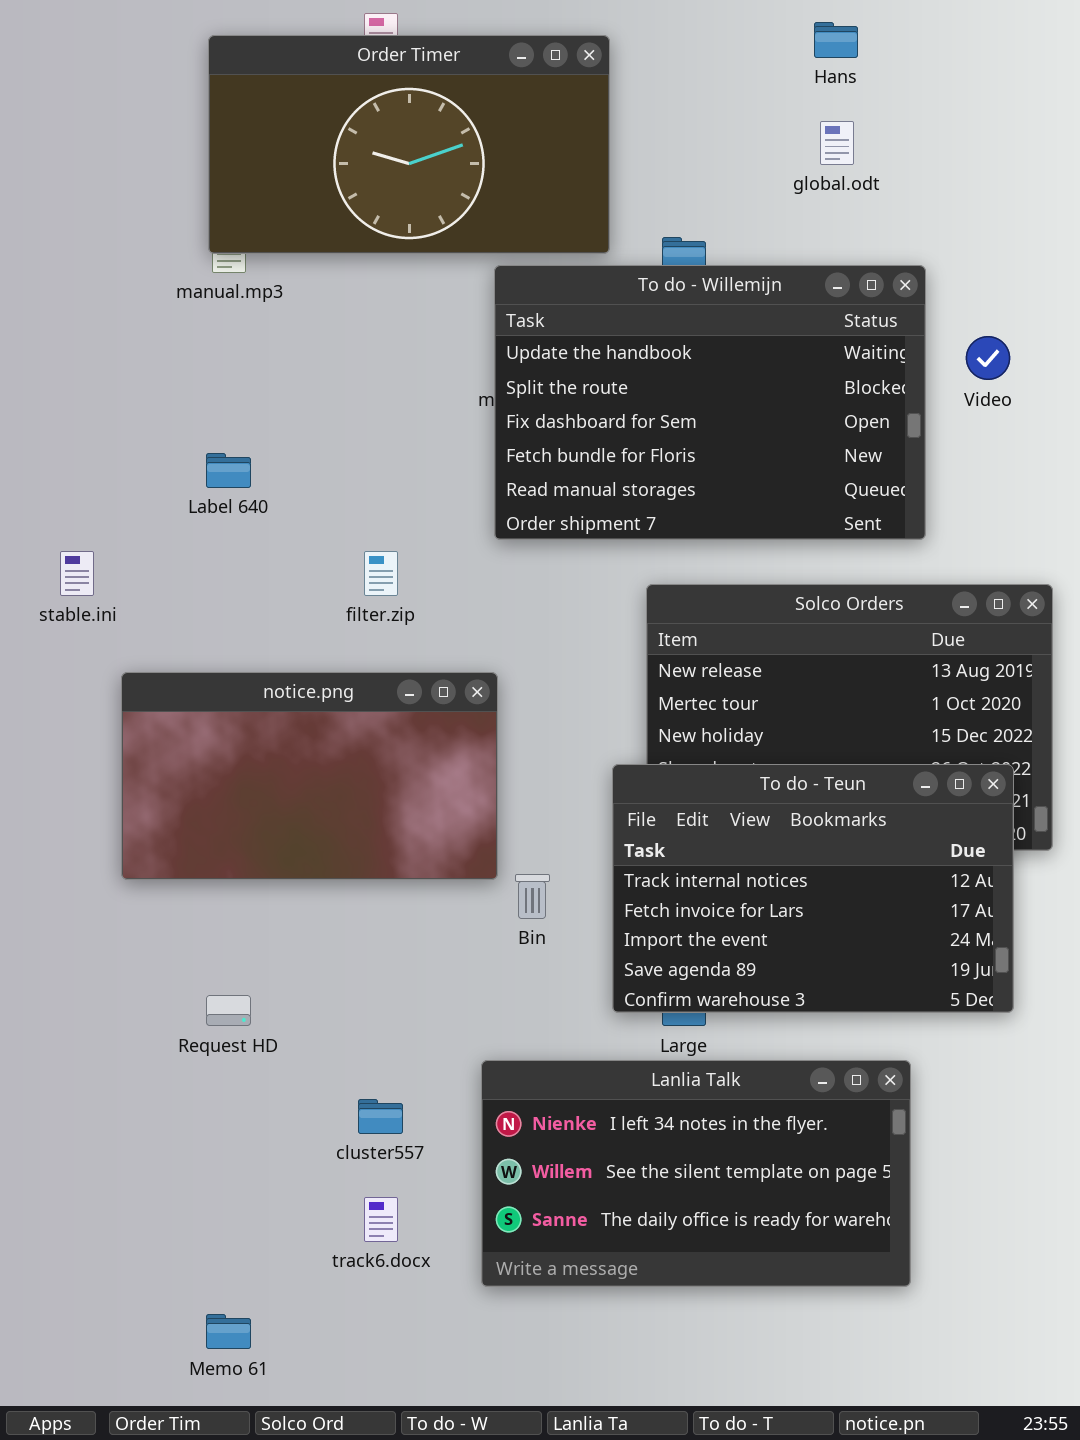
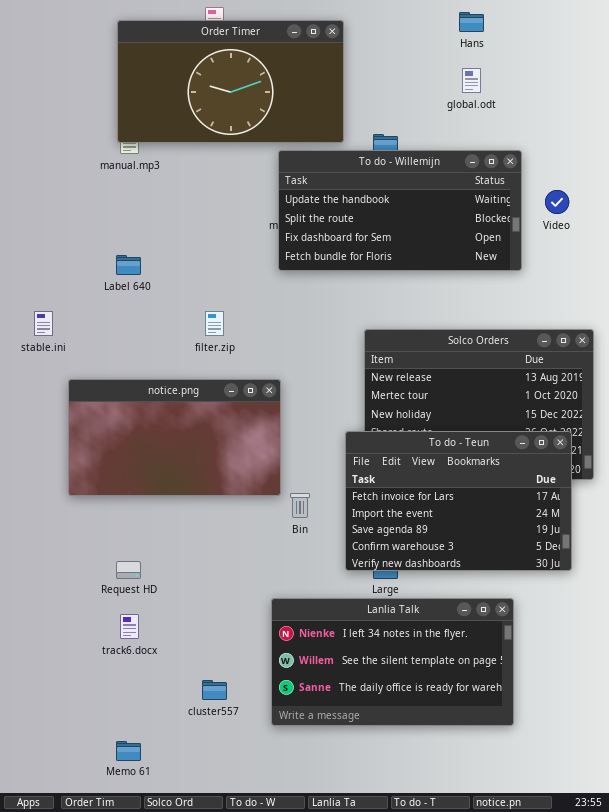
To do - Willemijn: [494,265,926,540] -> [278,150,522,271], resized
To do - Teun: [612,764,1014,1013] -> [345,431,572,571], scrolled down 1 row
cluster557: [358,1099,403,1134] -> [202,680,227,700], moved
track6.docx: [364,1197,398,1242] -> [120,614,139,639], moved

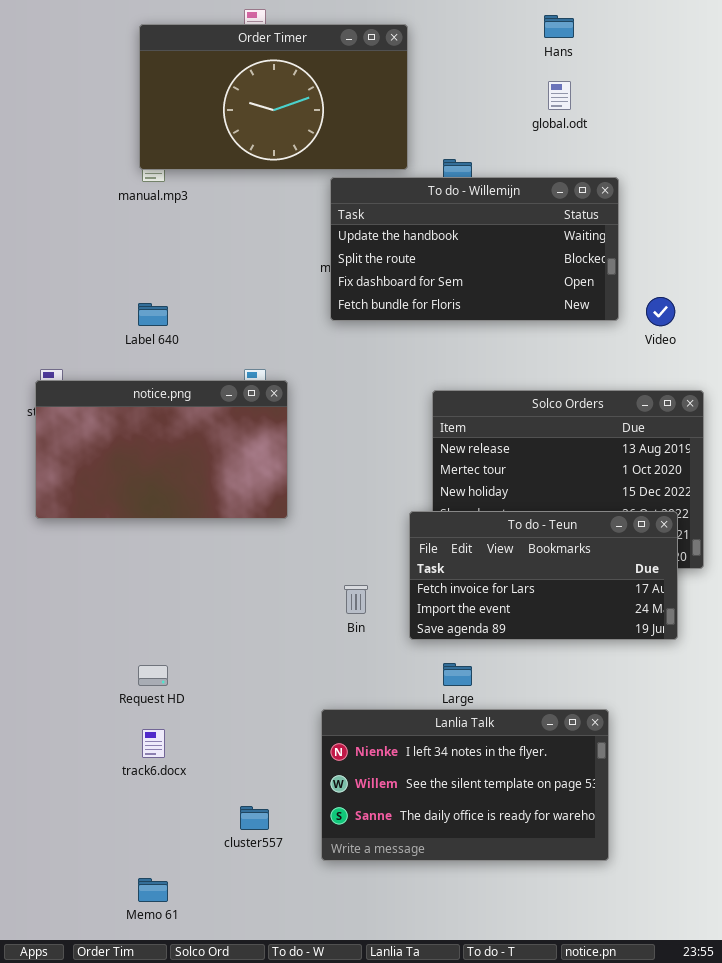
Video: [545,190,569,214] -> [646,297,675,326], moved
notice.png: [68,379,281,496] -> [35,380,288,519], moved
To do - Teun: [345,431,572,571] -> [409,511,678,640], resized

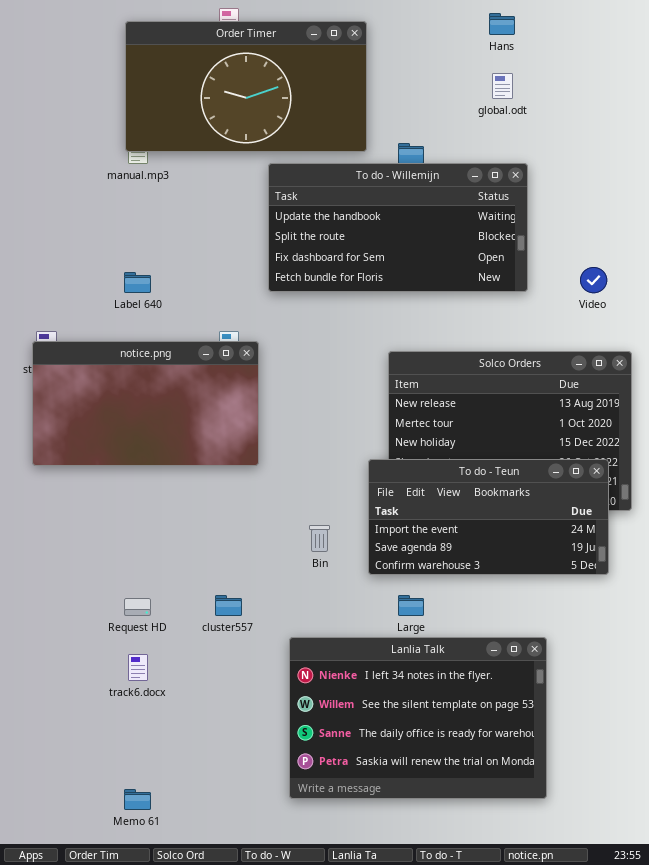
To do - Willemijn: [330,177,619,321] -> [268,163,528,292], moved
To do - Teun: [409,511,678,640] -> [368,459,609,575], scrolled down 1 row
Lanlia Talk: [321,709,609,861] -> [289,637,547,799], resized
cluster557: [240,806,269,830] -> [215,595,242,616], moved

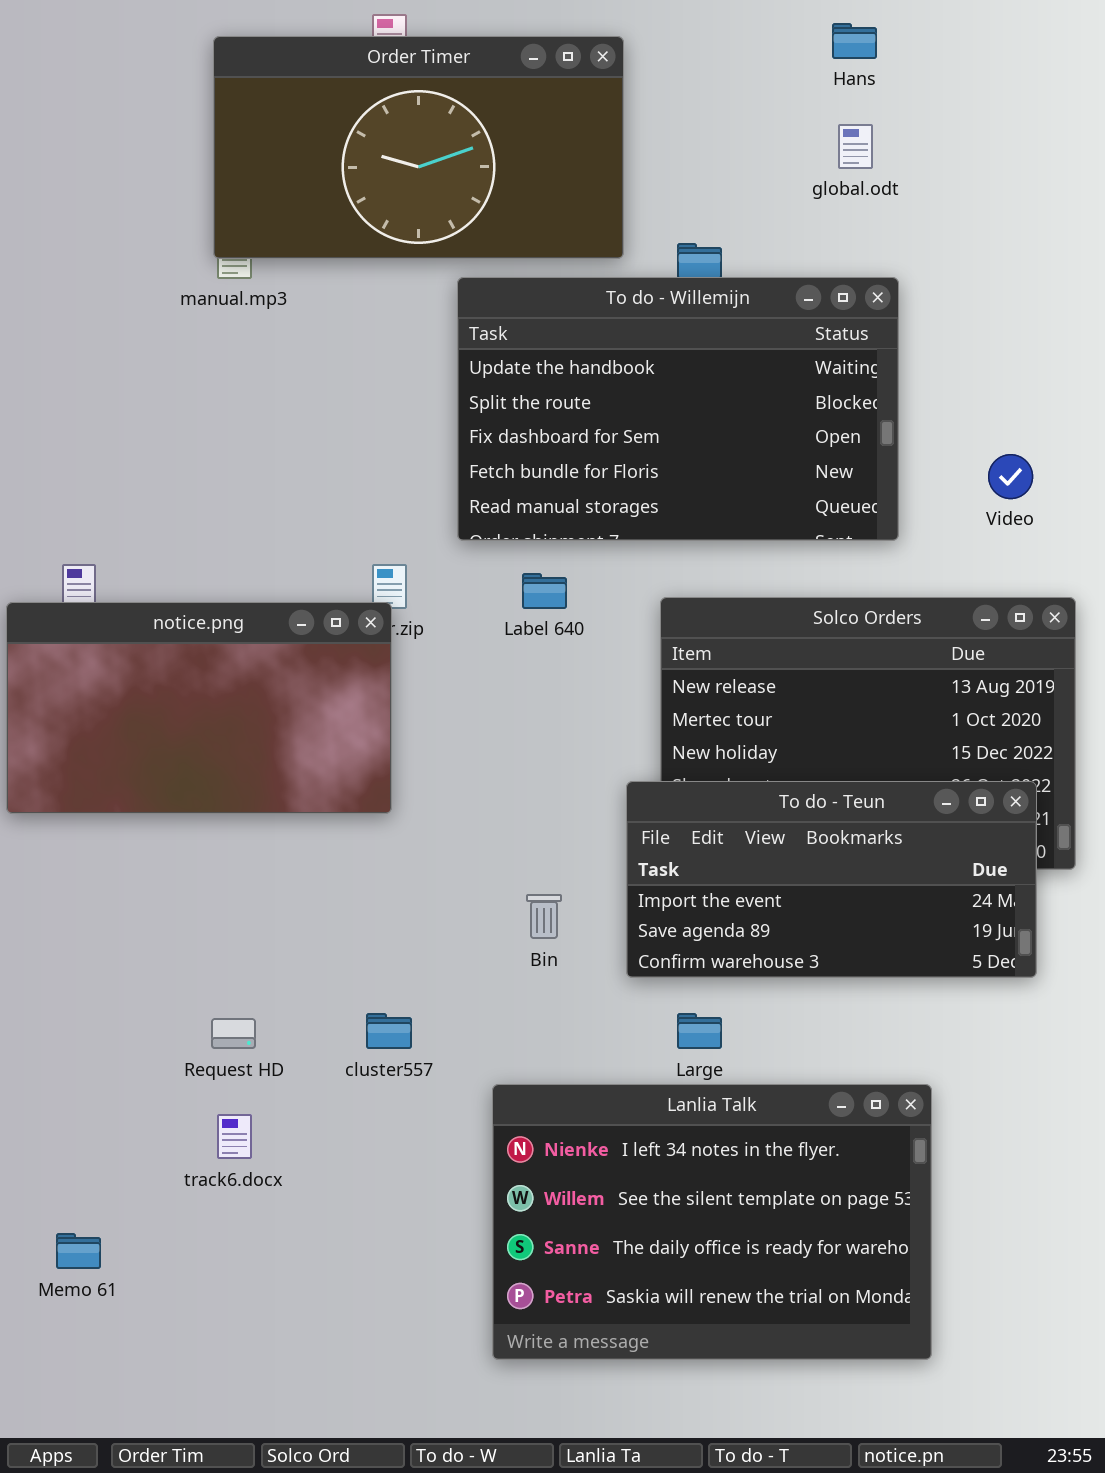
To do - Willemijn: [268,163,528,292] -> [457,277,899,541], resized
Label 640: [124,272,151,293] -> [522,573,567,609], moved
notice.png: [32,341,259,466] -> [6,602,392,814], moved
Memo 61: [124,789,151,810] -> [56,1233,101,1269], moved

